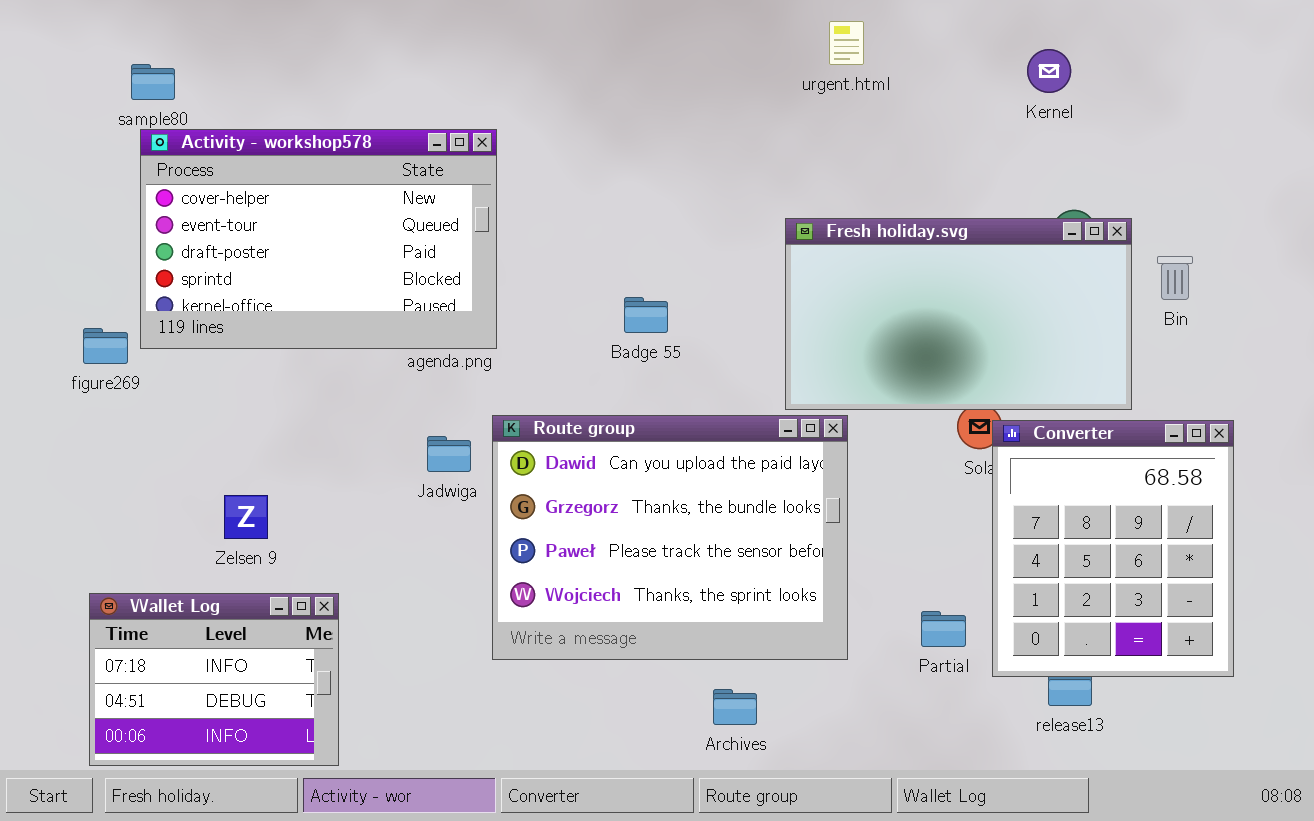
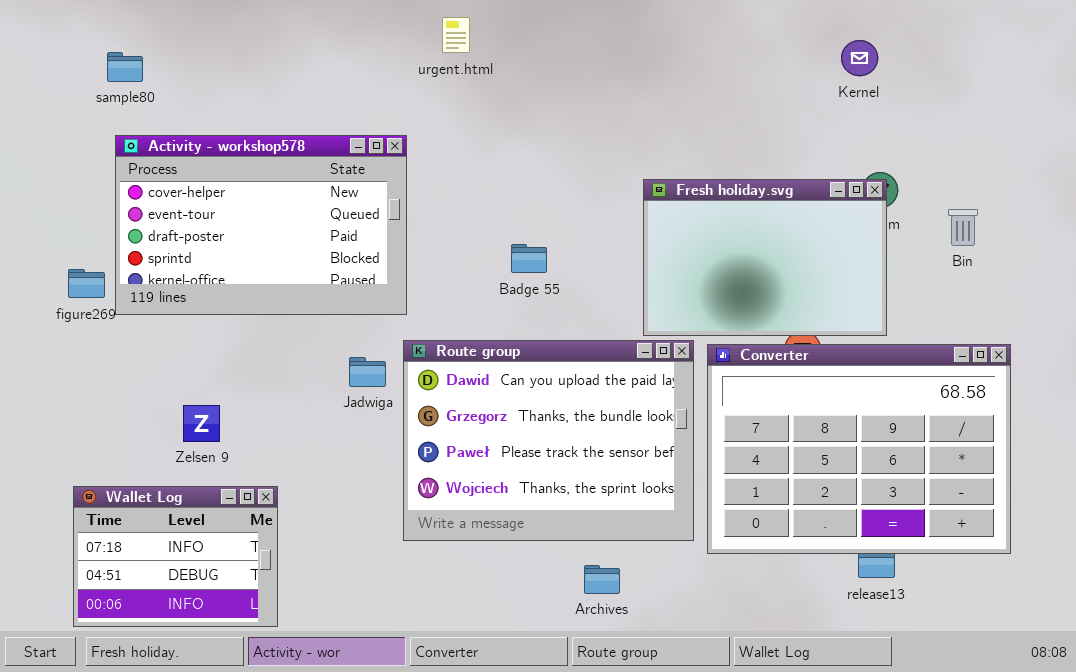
urgent.html: [829,21,864,65] -> [442,17,470,53], moved
Activity - workshop578: [140,129,497,349] -> [115,135,407,315], moved
Fresh holiday.svg: [785,218,1132,410] -> [643,179,887,336], resized
Converter: [992,420,1234,677] -> [707,344,1011,554], resized

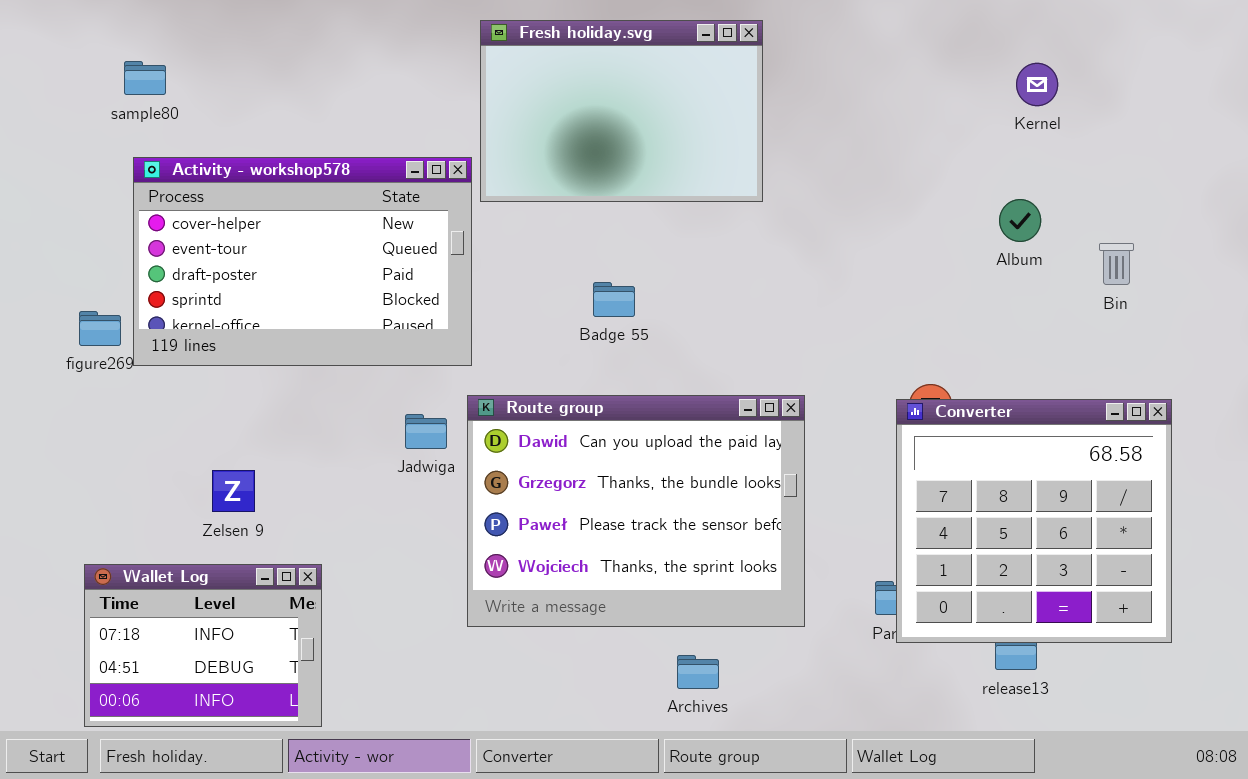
Kernel: [841,40,878,76] -> [1016,63,1058,106], moved
Fresh holiday.svg: [643,179,887,336] -> [480,20,763,202], moved
Converter: [707,344,1011,554] -> [896,399,1172,643], resized

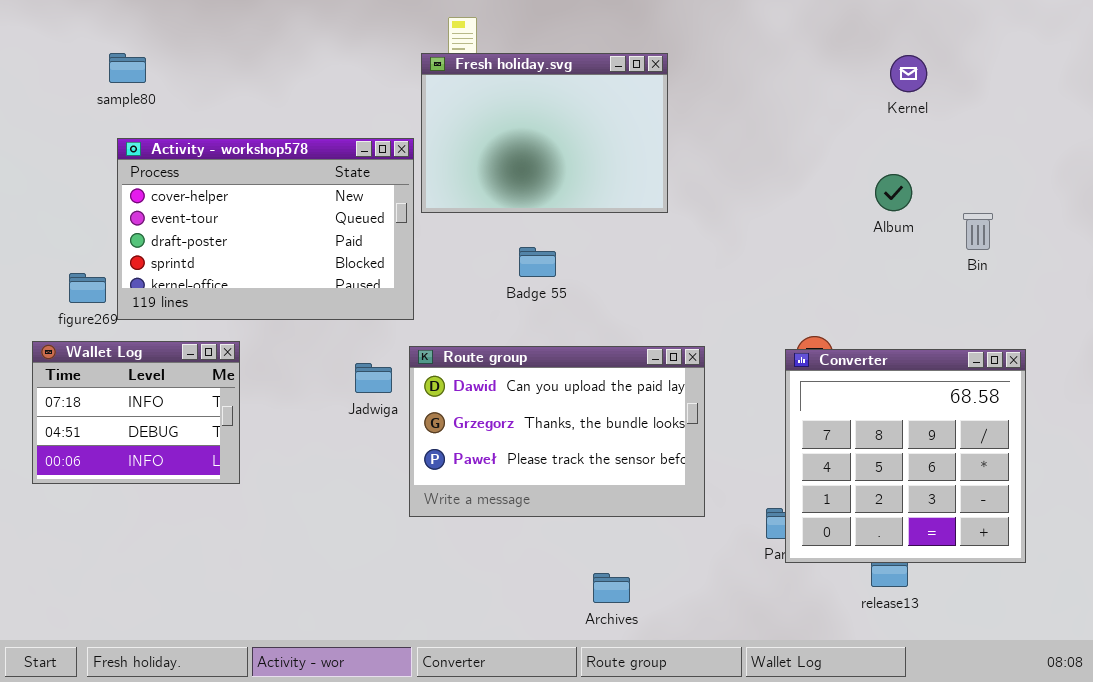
Fresh holiday.svg: [480,20,763,202] -> [421,53,668,213], moved
Route group: [467,395,805,627] -> [409,346,705,517], resized
Wallet Log: [84,564,322,727] -> [32,341,240,484], moved

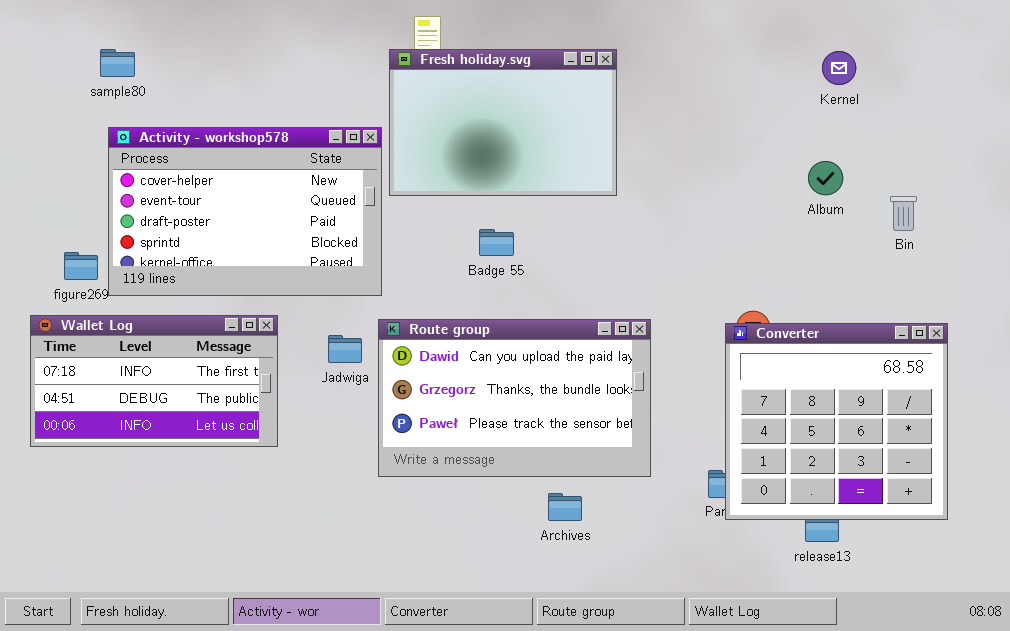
Wallet Log: [32,341,240,484] -> [30,315,278,447], resized
Archives: [593,573,630,603] -> [548,493,582,521], moved

